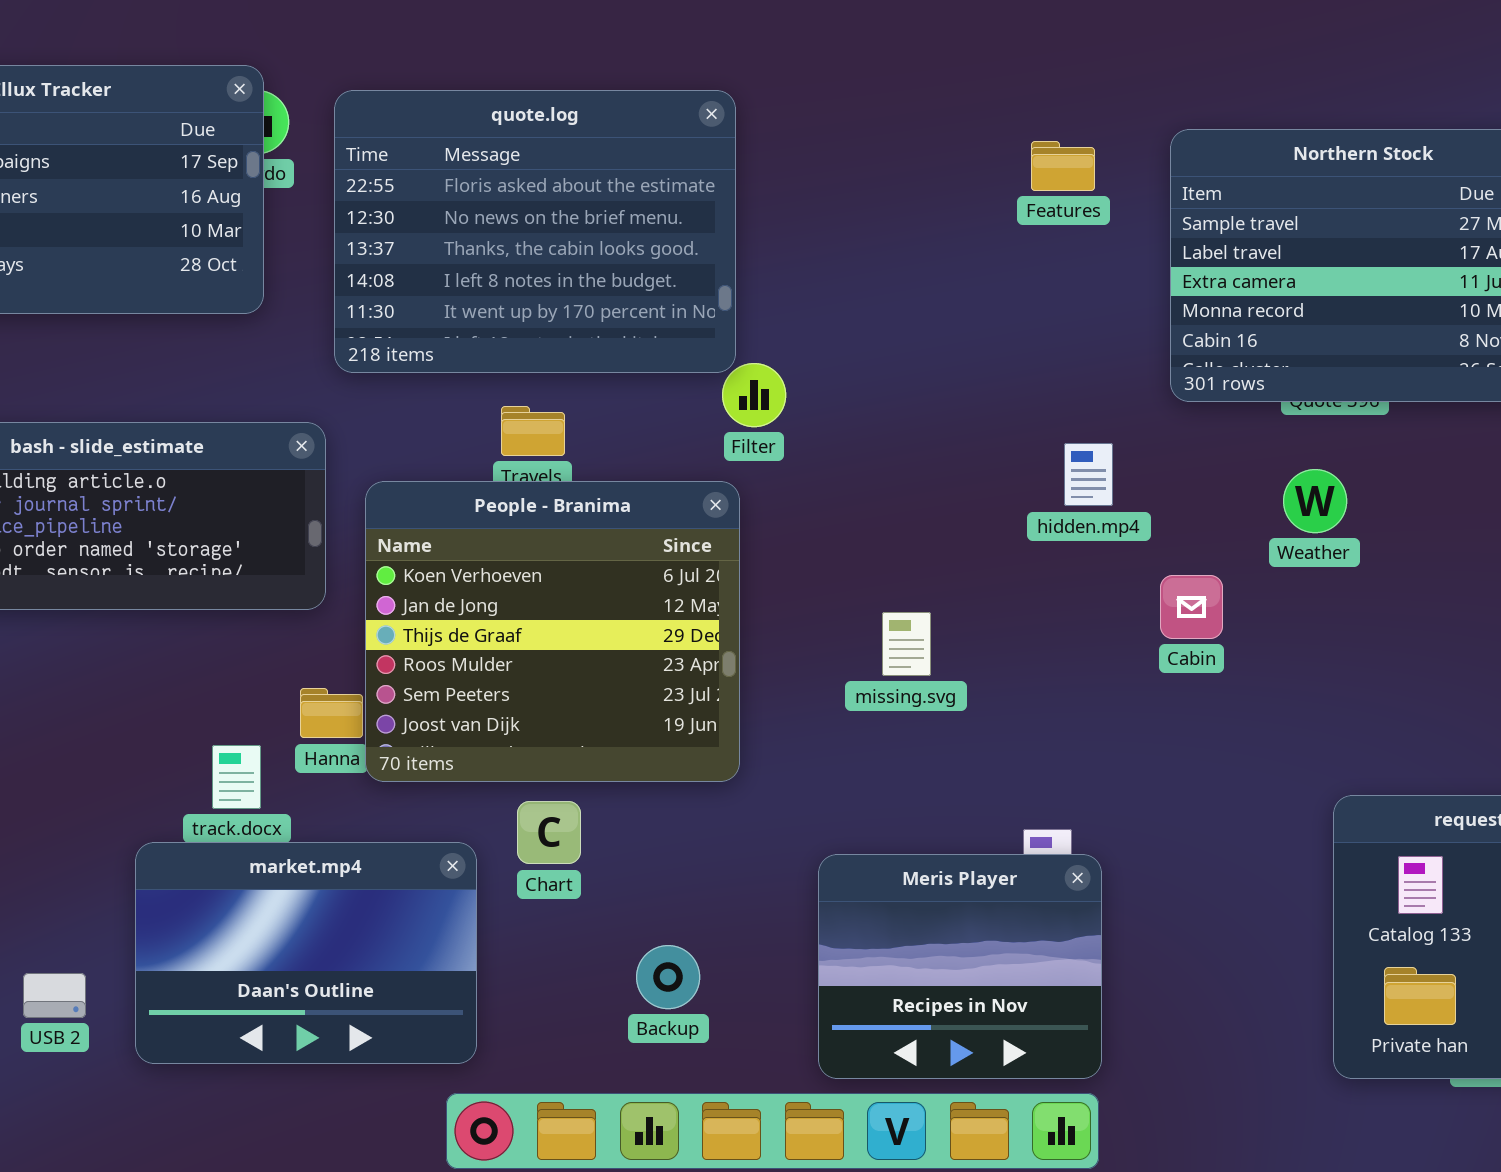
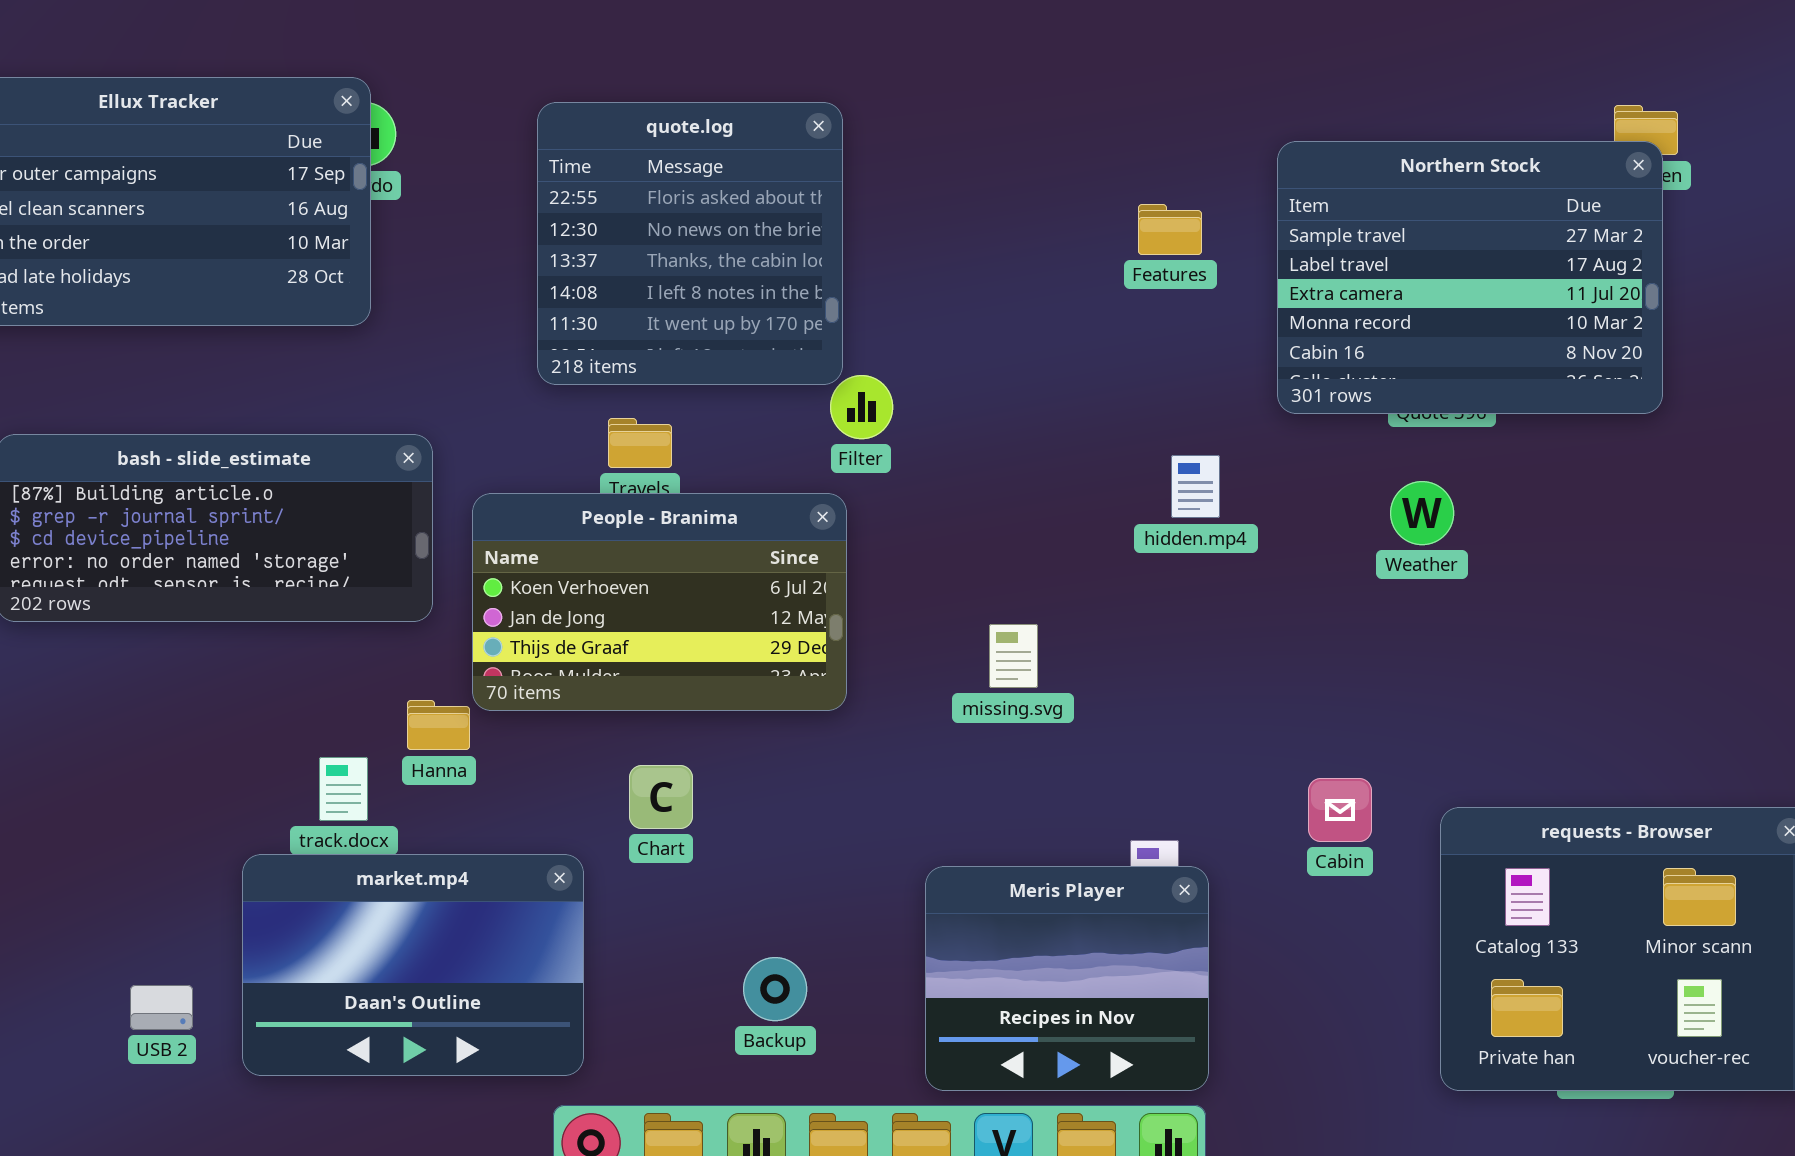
quote.log: [334,90,736,373] -> [537,102,843,385], resized
Features: [1031,141,1095,191] -> [1138,204,1202,255], moved
People - Branima: [365,481,740,782] -> [472,493,847,711], resized
Cabin: [1160,575,1223,639] -> [1308,778,1372,842], moved
Chart: [517,801,581,864] -> [629,765,693,829], moved

